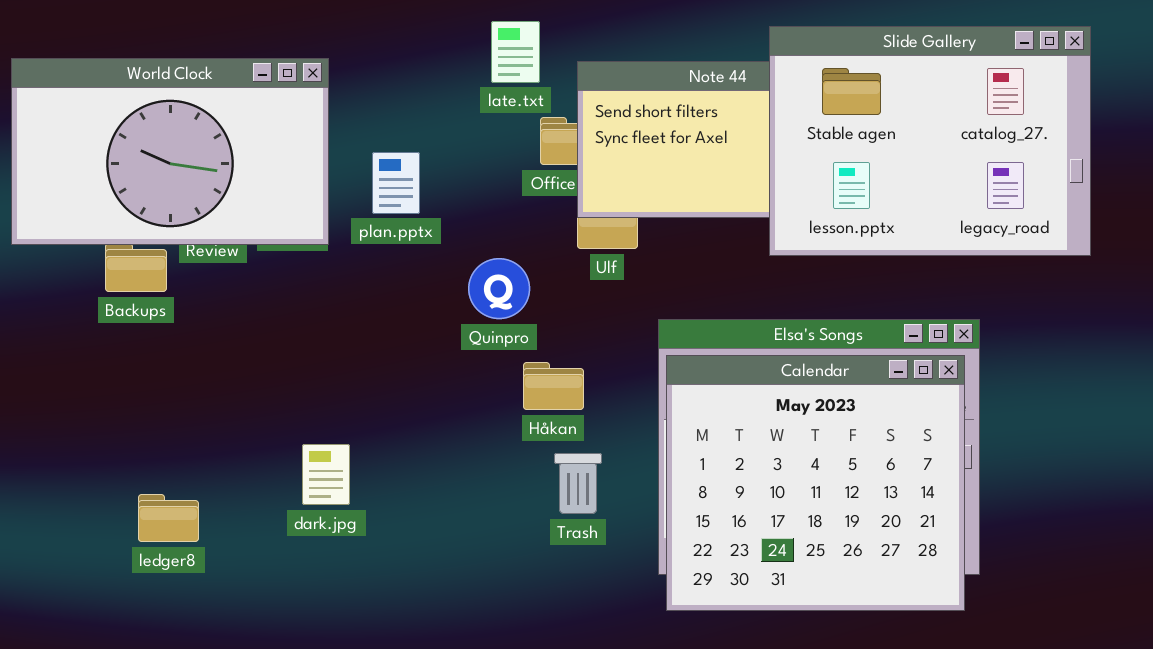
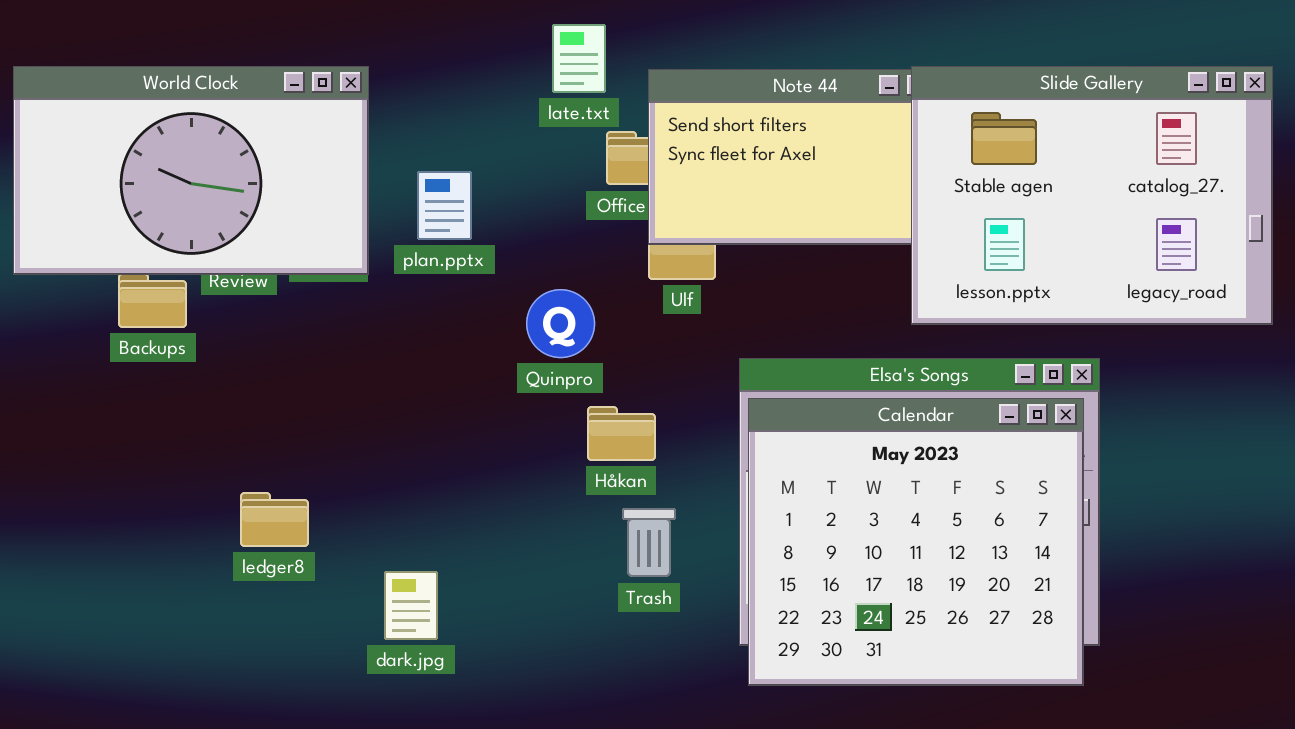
Slide Gallery: [769,26,1091,256] -> [911,66,1273,325], moved
dark.jpg: [302,444,350,505] -> [384,571,438,640], moved
ledger8: [138,494,199,542] -> [240,492,309,547], moved

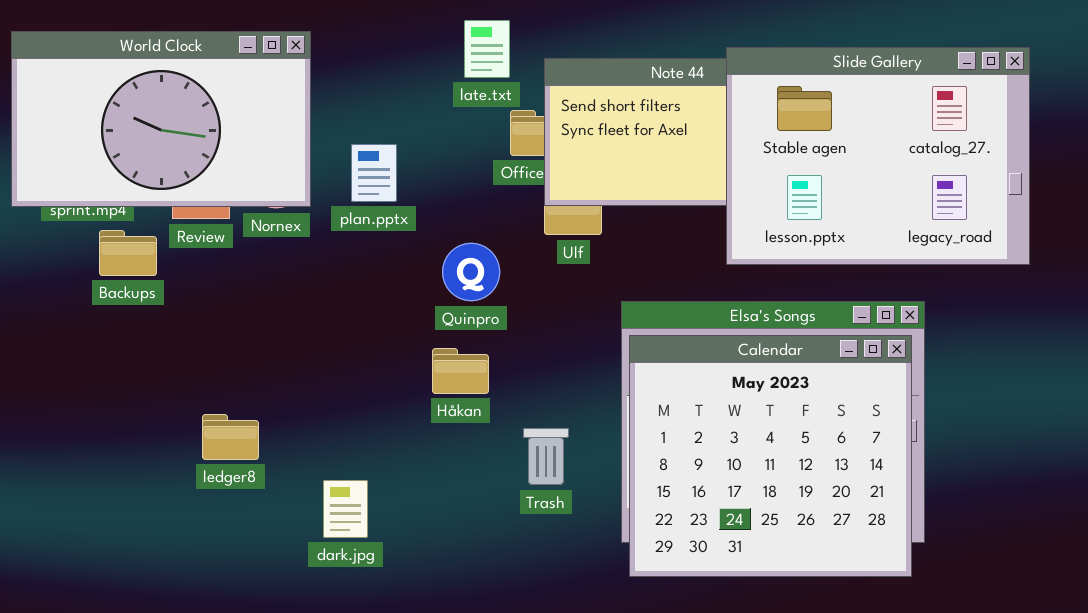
World Clock: [13,66,369,275] -> [11,31,311,207], moved
Slide Gallery: [911,66,1273,325] -> [726,47,1030,265], moved
Håkan: [587,406,656,461] -> [432,348,489,394], moved

